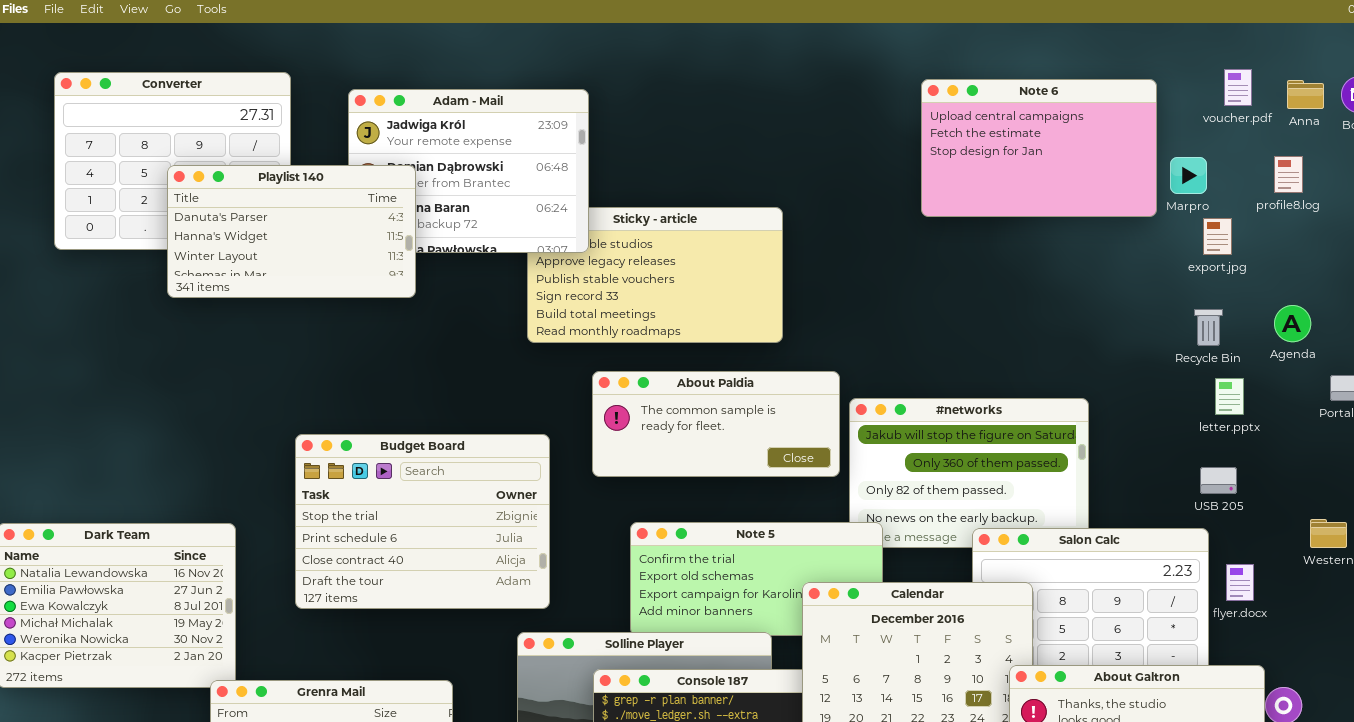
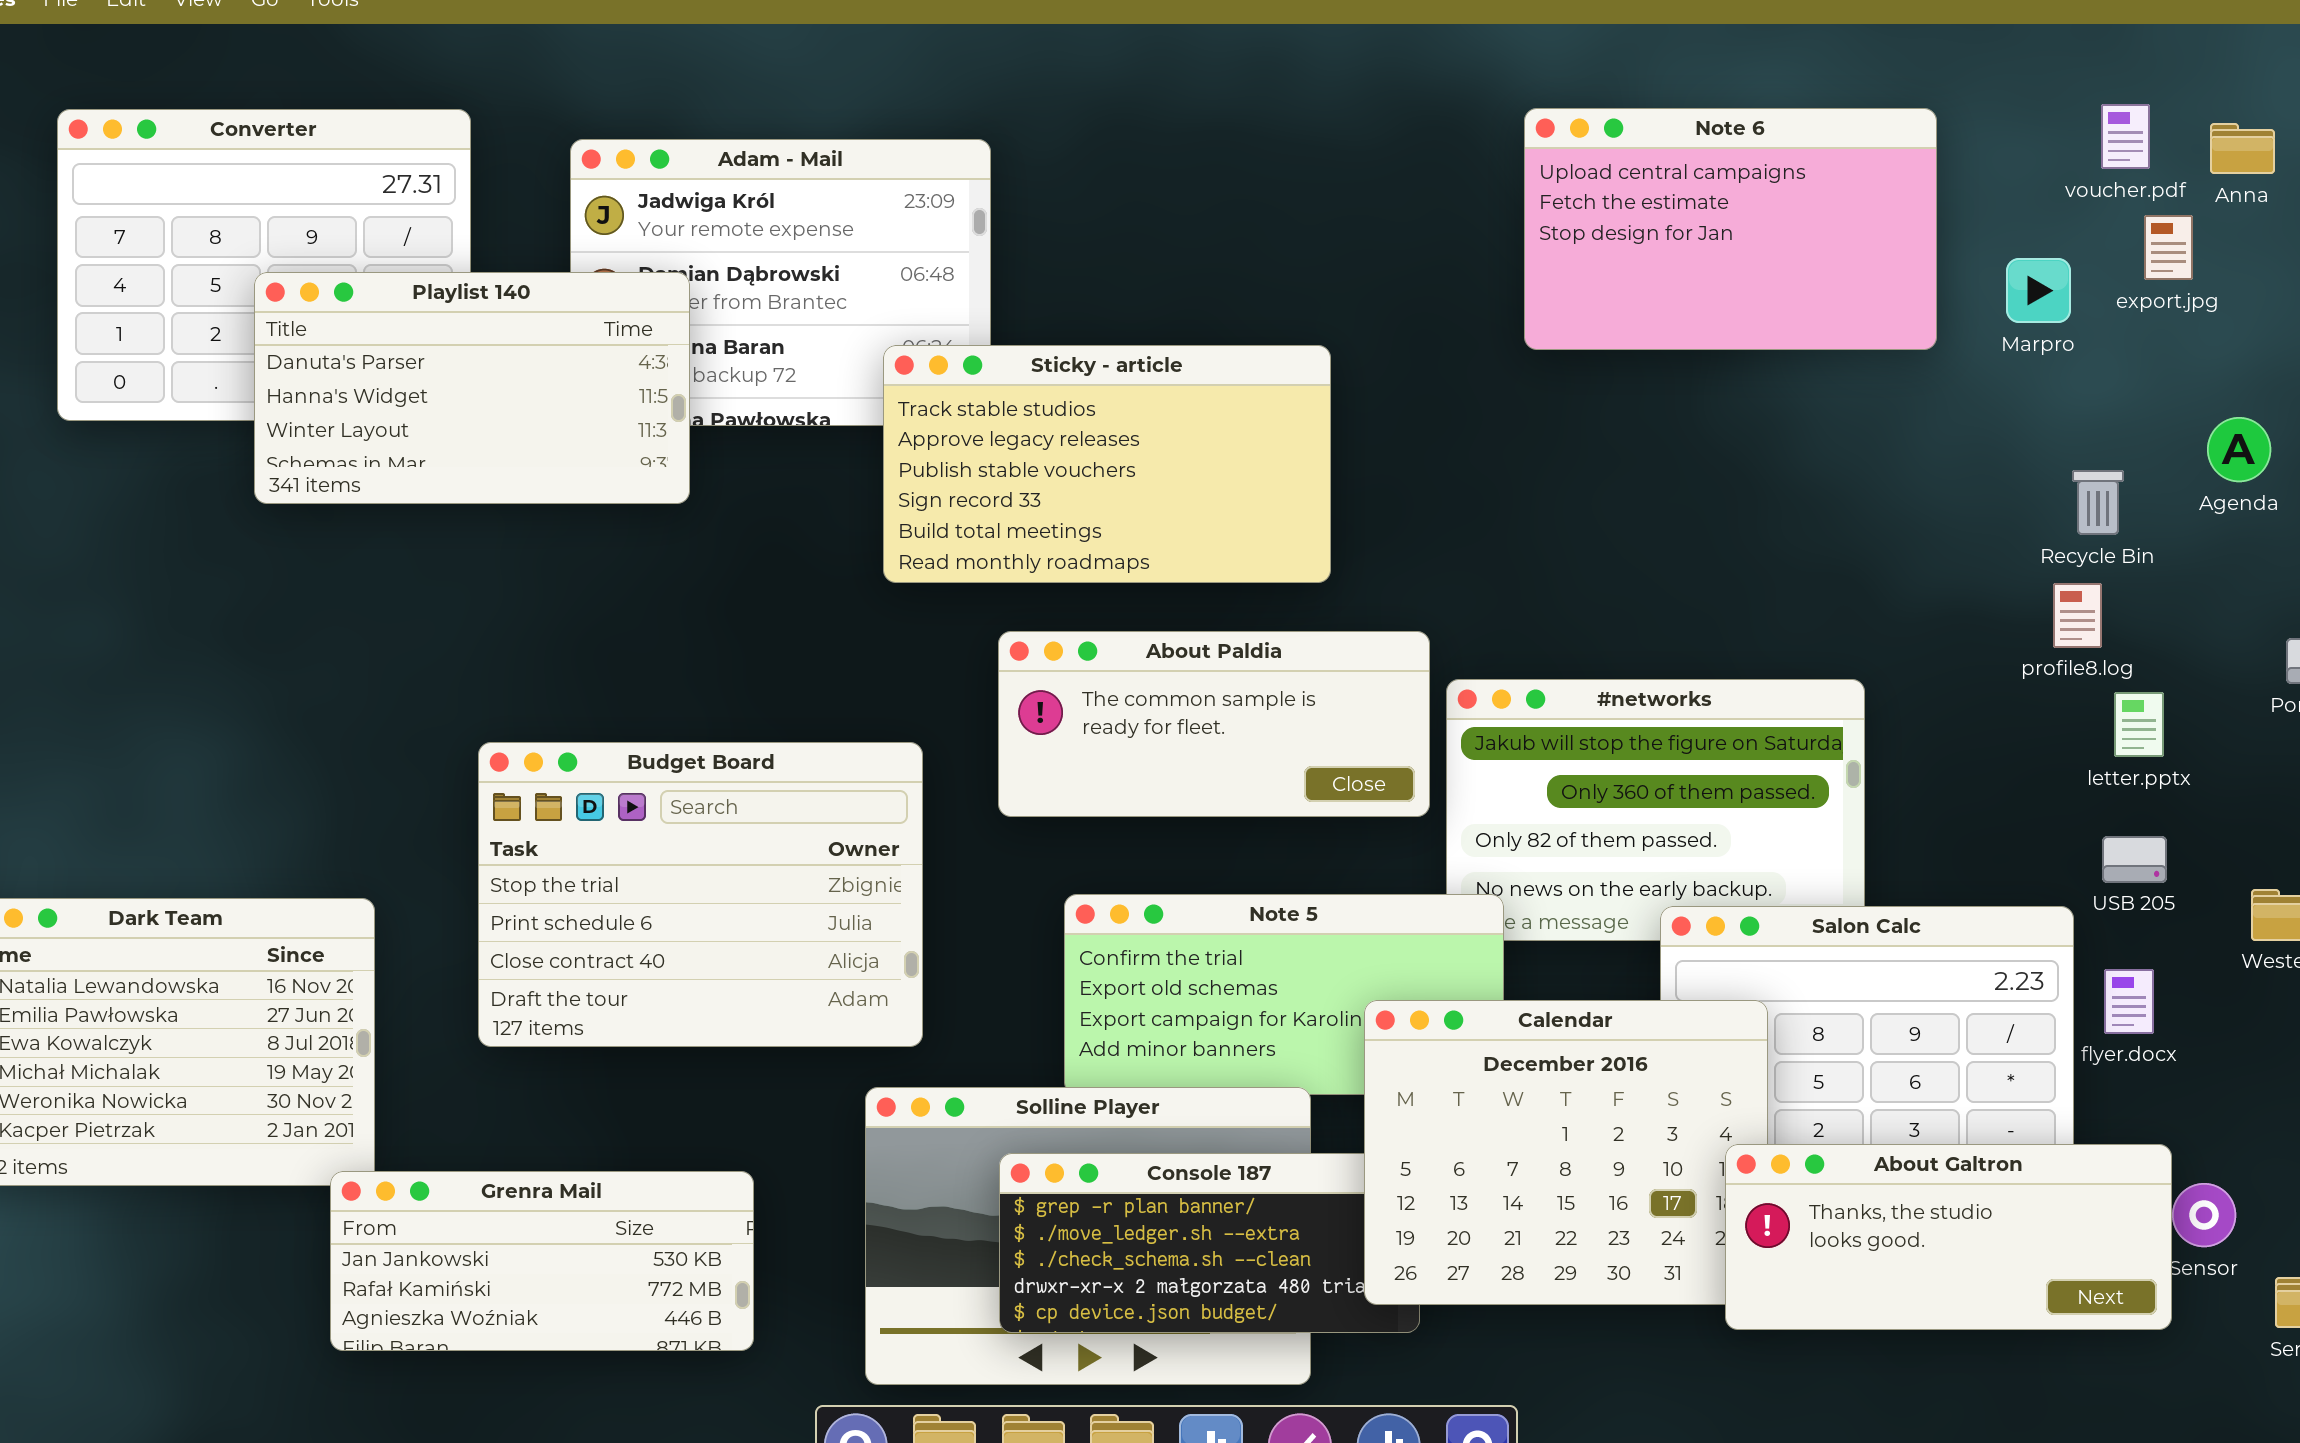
Note 6: [921,79,1157,217] -> [1524,108,1937,350], moved
profile8.log: [1274,156,1303,193] -> [2053,583,2102,648], moved
Sticky - article: [527,207,783,343] -> [883,345,1331,583], raised
export.jpg: [1203,218,1232,255] -> [2144,215,2193,280], moved
Agenda: [1274,305,1311,342] -> [2207,417,2271,482], moved
Recycle Bin: [1194,309,1223,346] -> [2072,470,2124,535], moved
letter.pptx: [1215,378,1244,415] -> [2114,692,2164,757], moved
USB 205: [1200,467,1237,494] -> [2102,836,2167,883], moved

